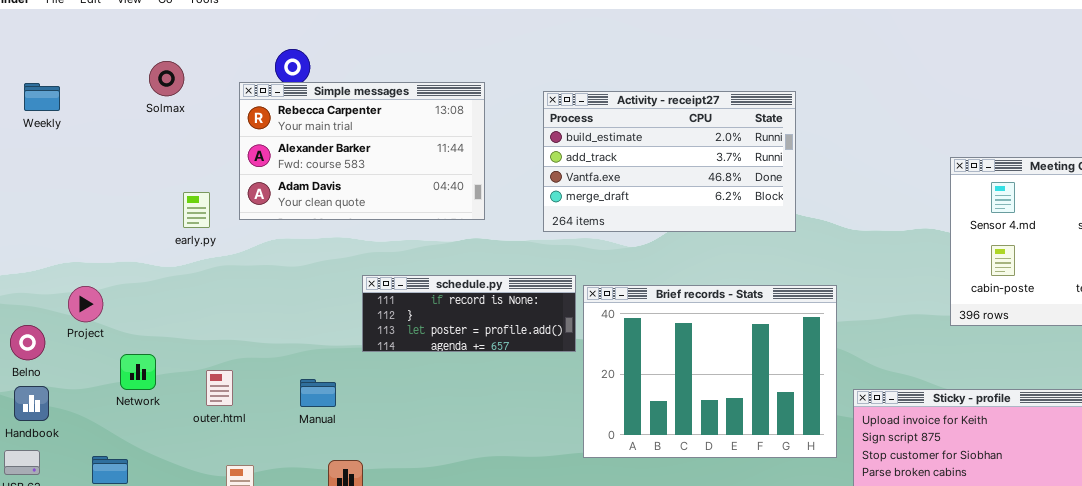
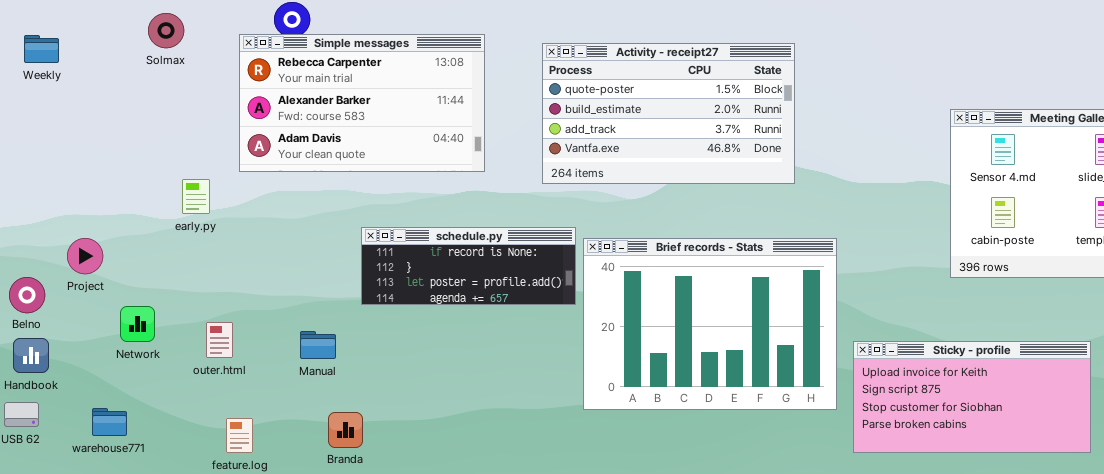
Activity - receipt27: [543,91,796,232] -> [542,43,795,184], scrolled up 1 row
early.py: [183,192,210,228] -> [182,179,210,214], moved

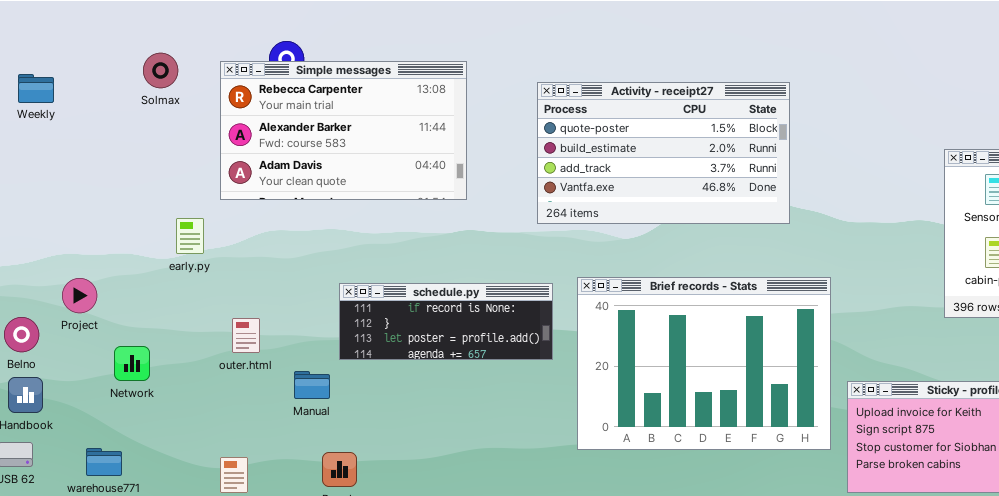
Simple messages: [239,34,485,172] -> [220,61,467,200], moved
schedule.py: [361,227,576,305] -> [339,283,553,360], moved
outer.html: [206,322,233,358] -> [232,318,260,353], moved

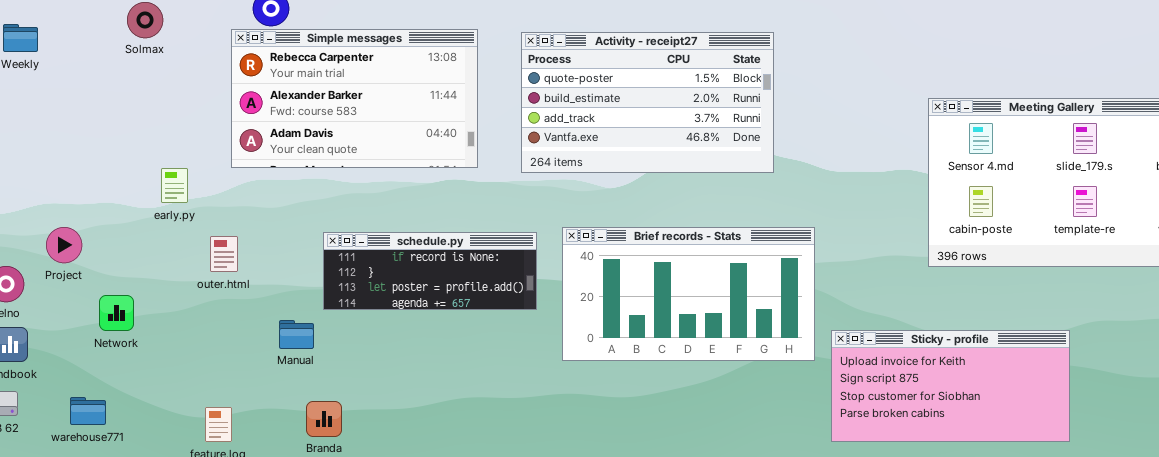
Simple messages: [220,61,467,200] -> [231,29,478,168], moved
Brief records - Stats: [577,277,831,450] -> [562,227,815,361], resized
outer.html: [232,318,260,353] -> [210,236,238,272], moved

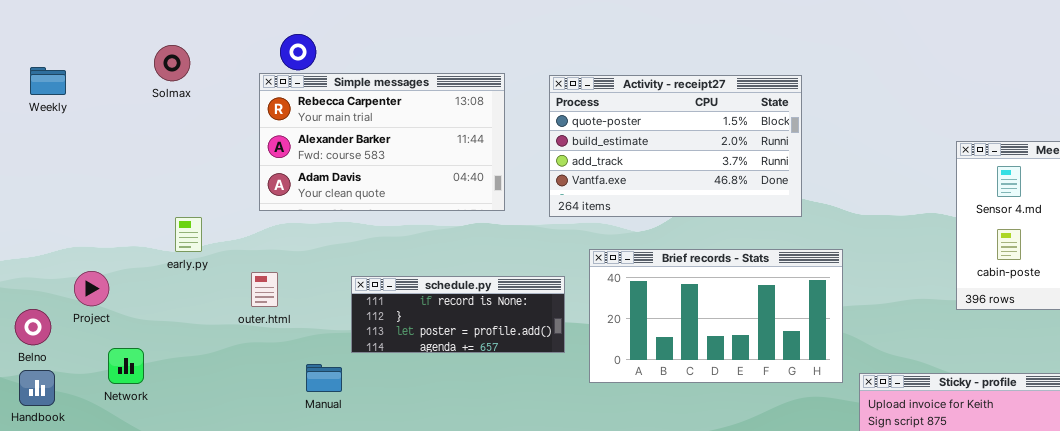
early.py: [161,168,188,203] -> [175,217,202,252], moved
Brief records - Stats: [562,227,815,361] -> [589,249,843,383], moved
outer.html: [210,236,238,272] -> [251,272,278,307], moved
Network: [99,295,134,331] -> [108,348,144,384], moved

